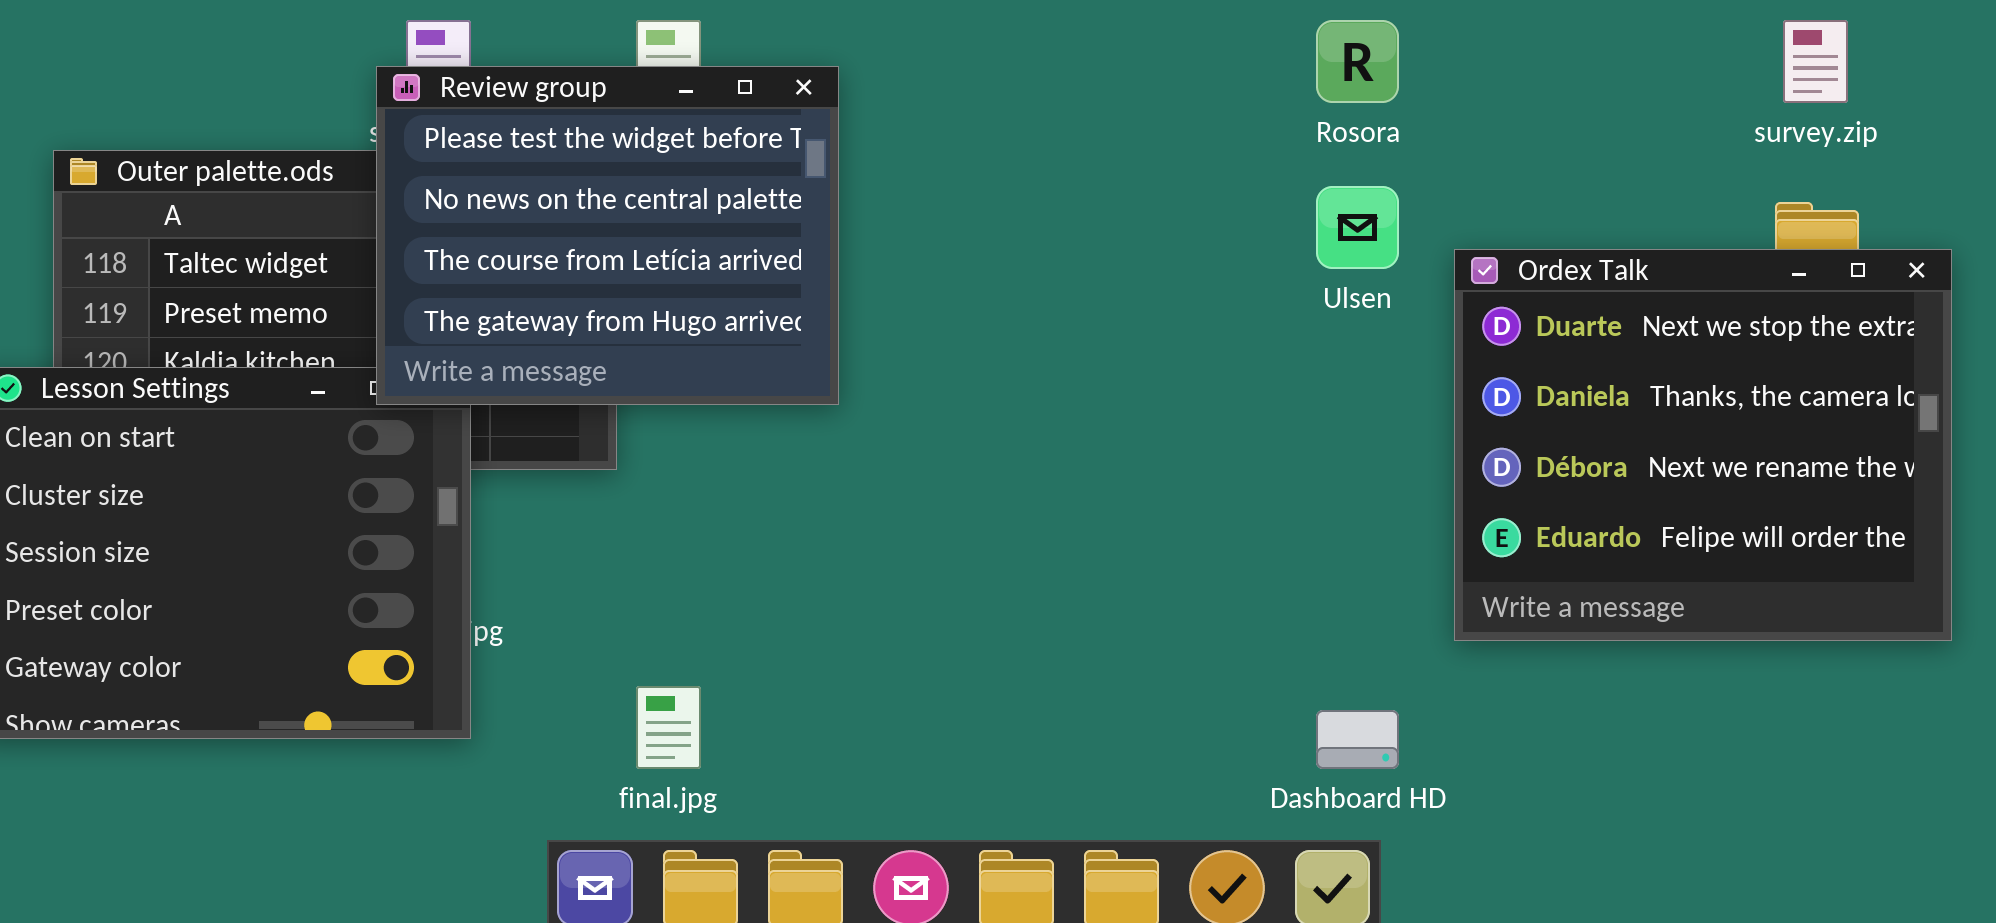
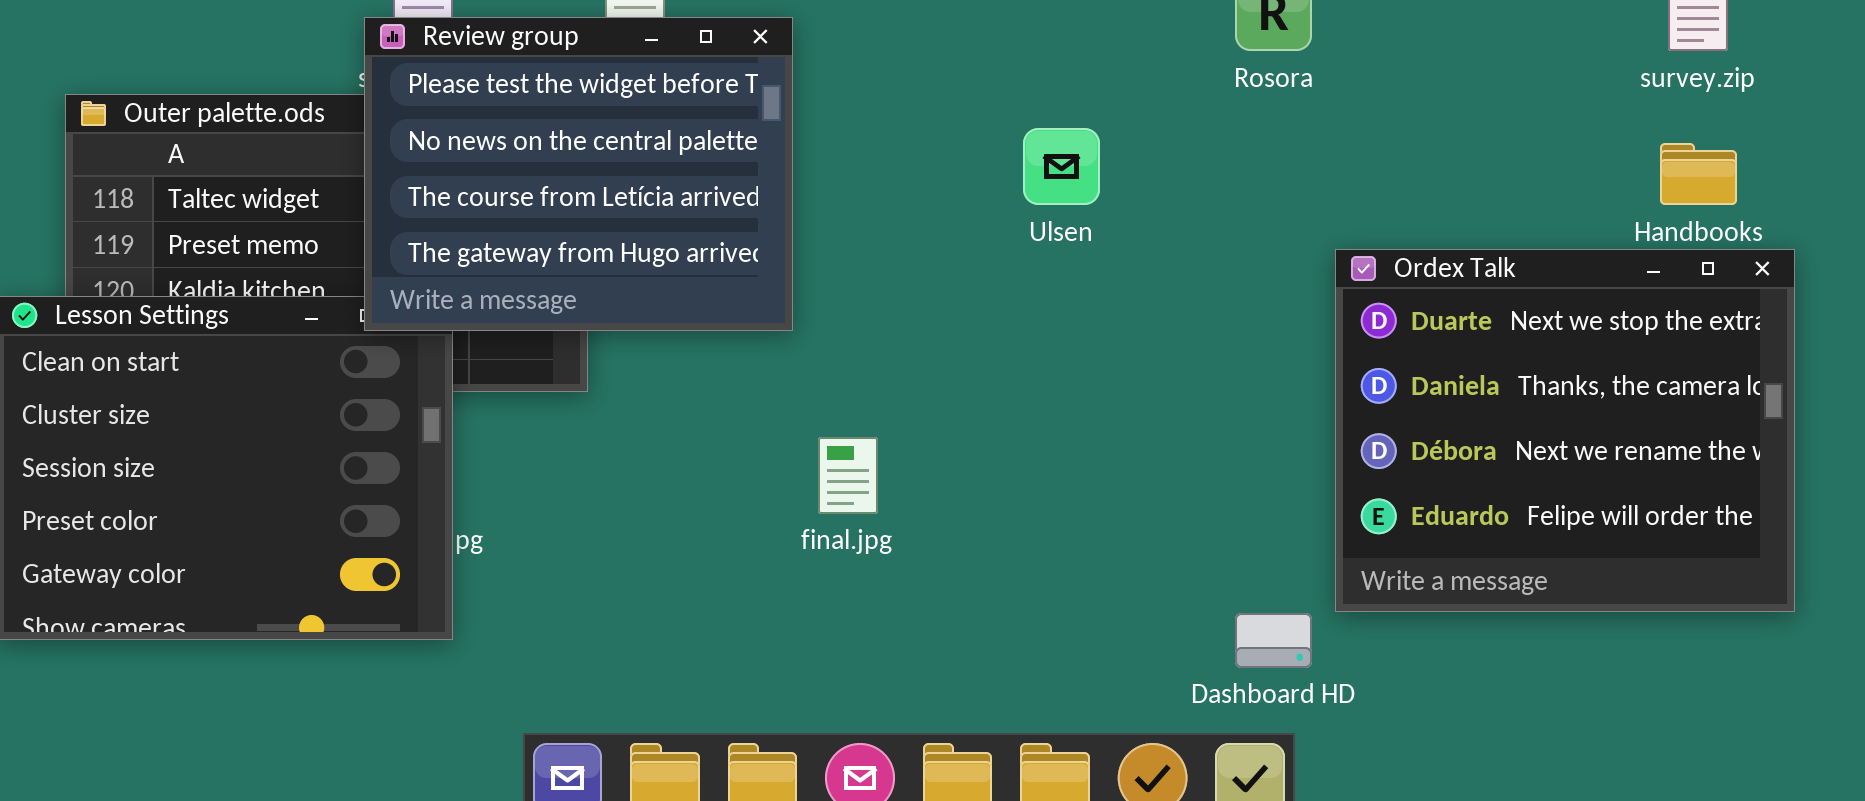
Ulsen: [1316,186,1399,269] -> [1023,128,1100,205], moved
Ordex Talk: [1454,249,1952,641] -> [1335,249,1795,612], moved
final.jpg: [636,686,701,769] -> [818,437,878,514], moved

